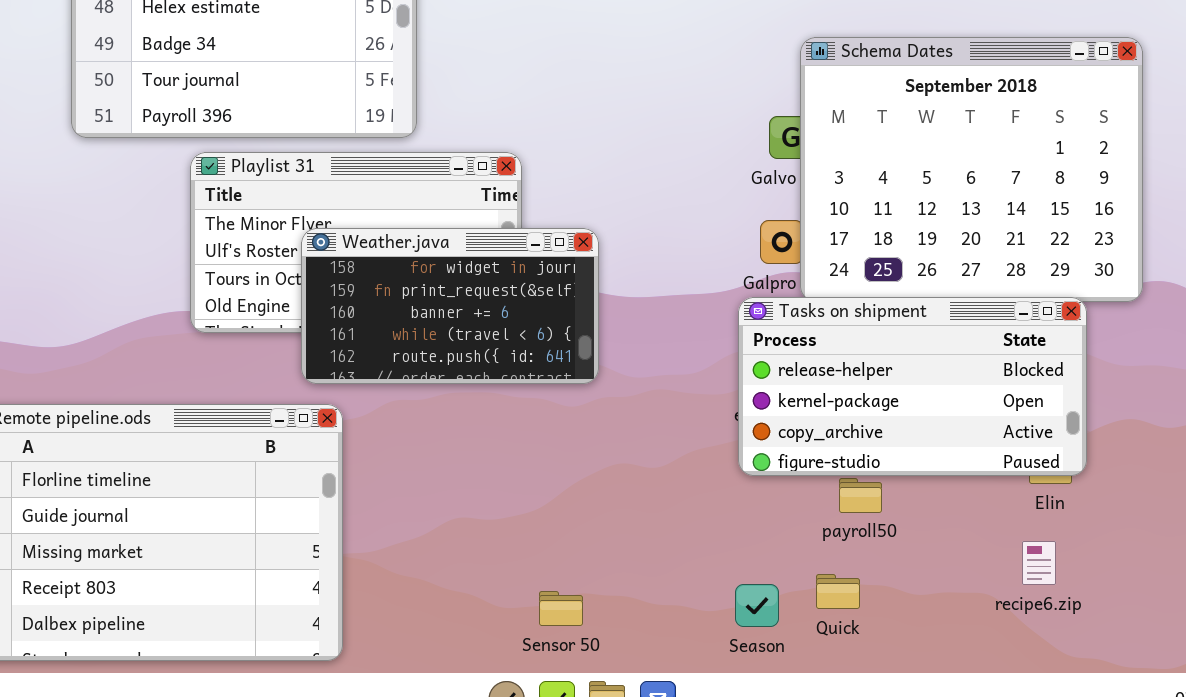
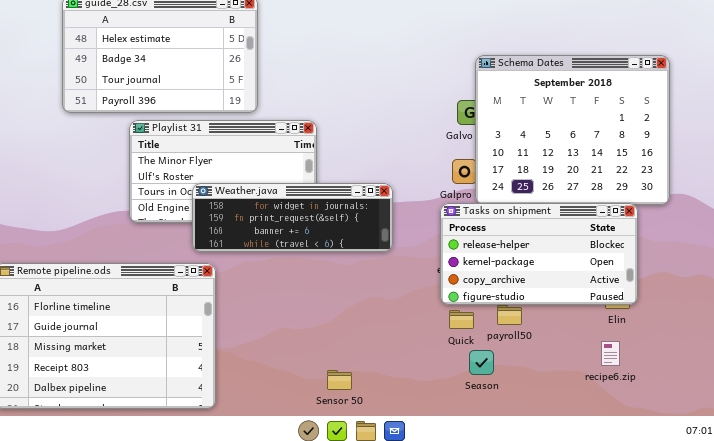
Weather.java: [301,228,599,384] -> [192,183,393,252], resized
Quick: [816,574,860,609] -> [449,310,474,329], moved
Season: [735,584,779,627] -> [469,350,494,375], moved

